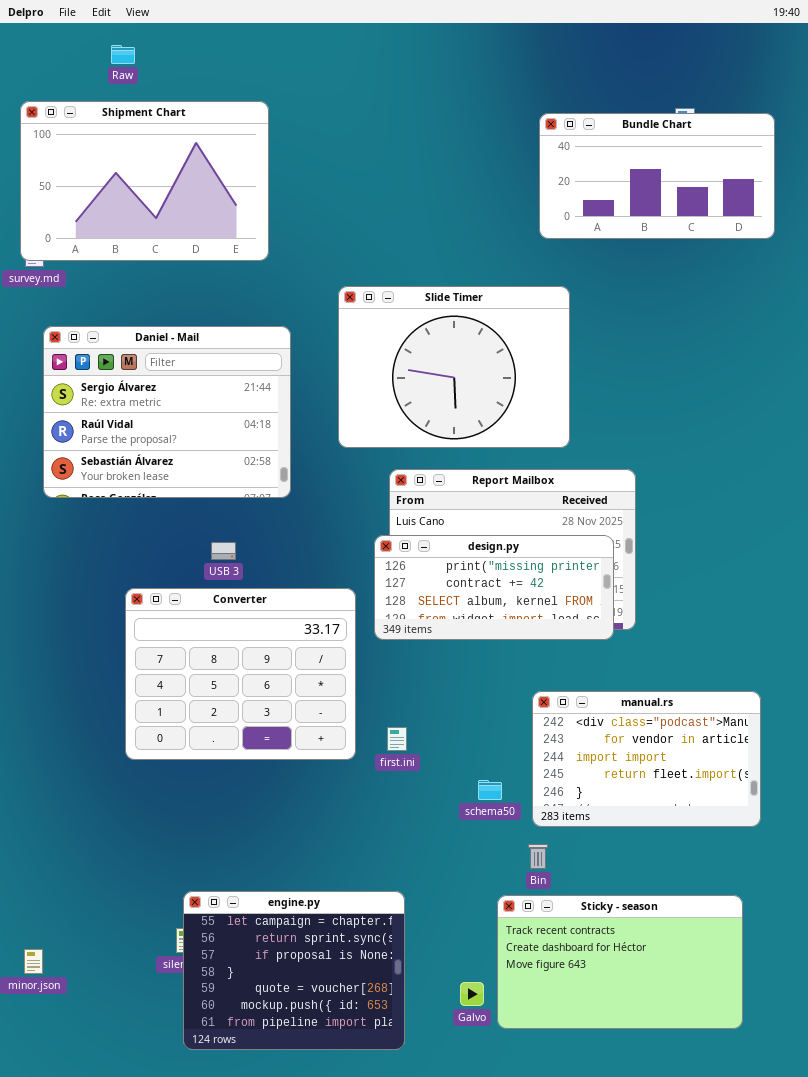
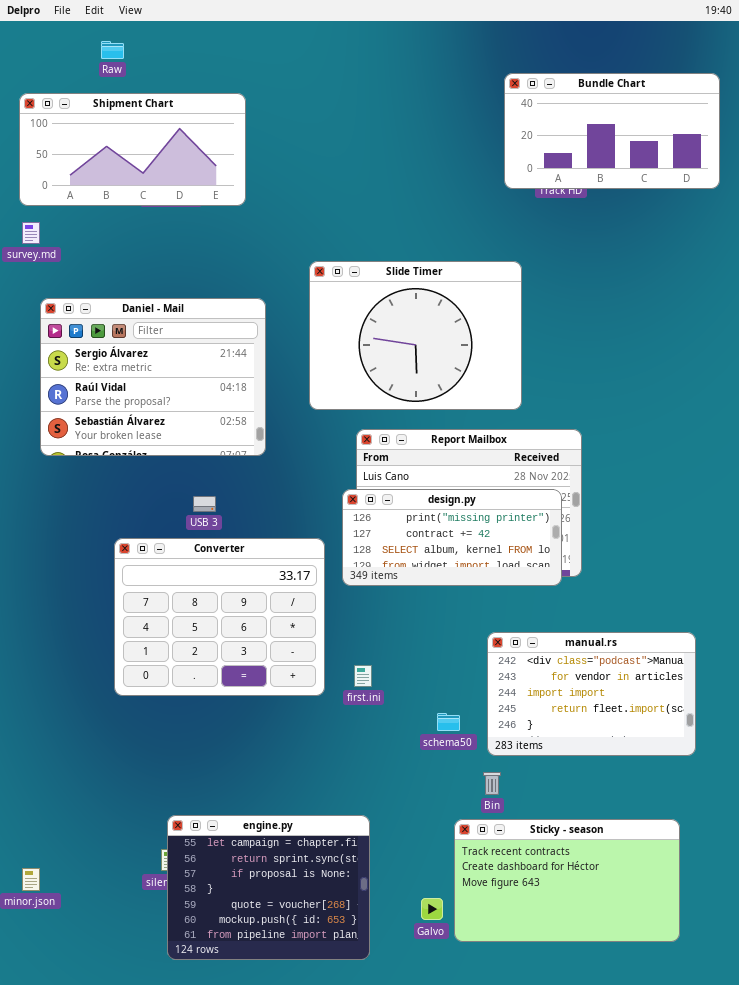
Shipment Chart: [20,101,269,261] -> [19,93,246,206], resized
Bundle Chart: [539,113,775,239] -> [504,73,720,189], moved

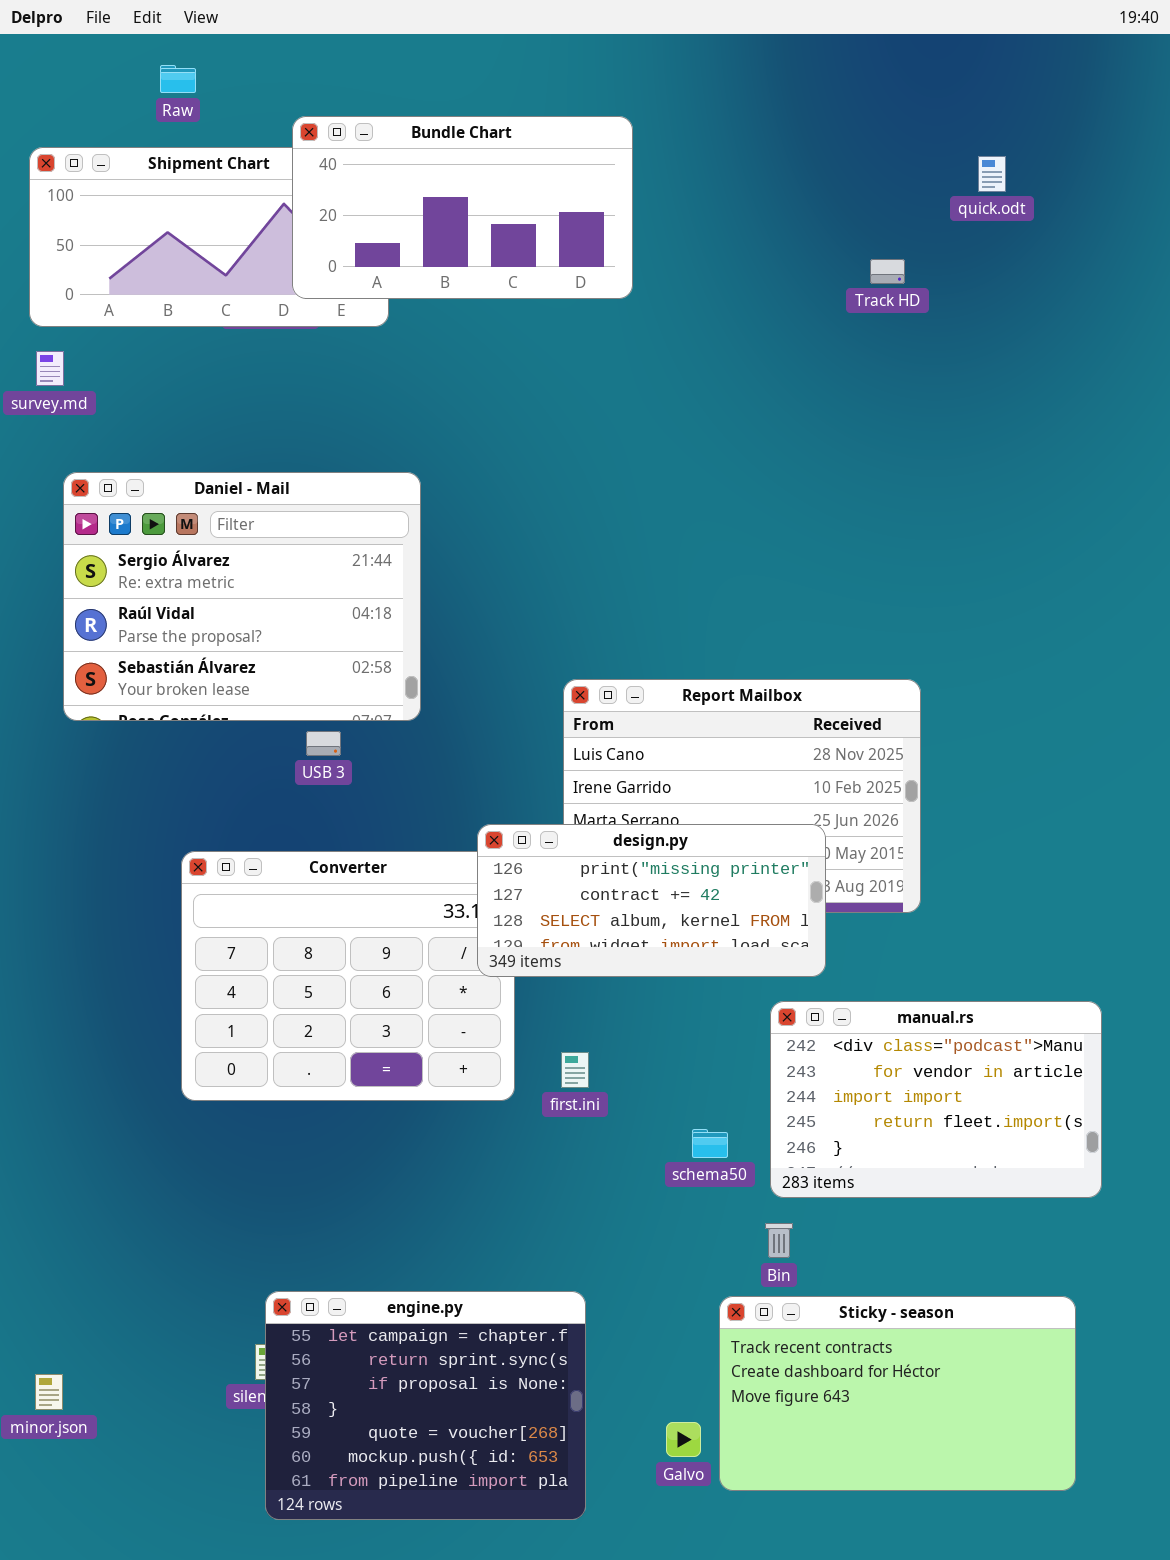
Bundle Chart: [504,73,720,189] -> [292,116,633,299], moved
Slide Timer: [309,261,522,410] -> none, closed
design.py: [342,489,562,586] -> [477,824,826,977], moved
USB 3: [193,496,216,512] -> [306,731,341,756], moved

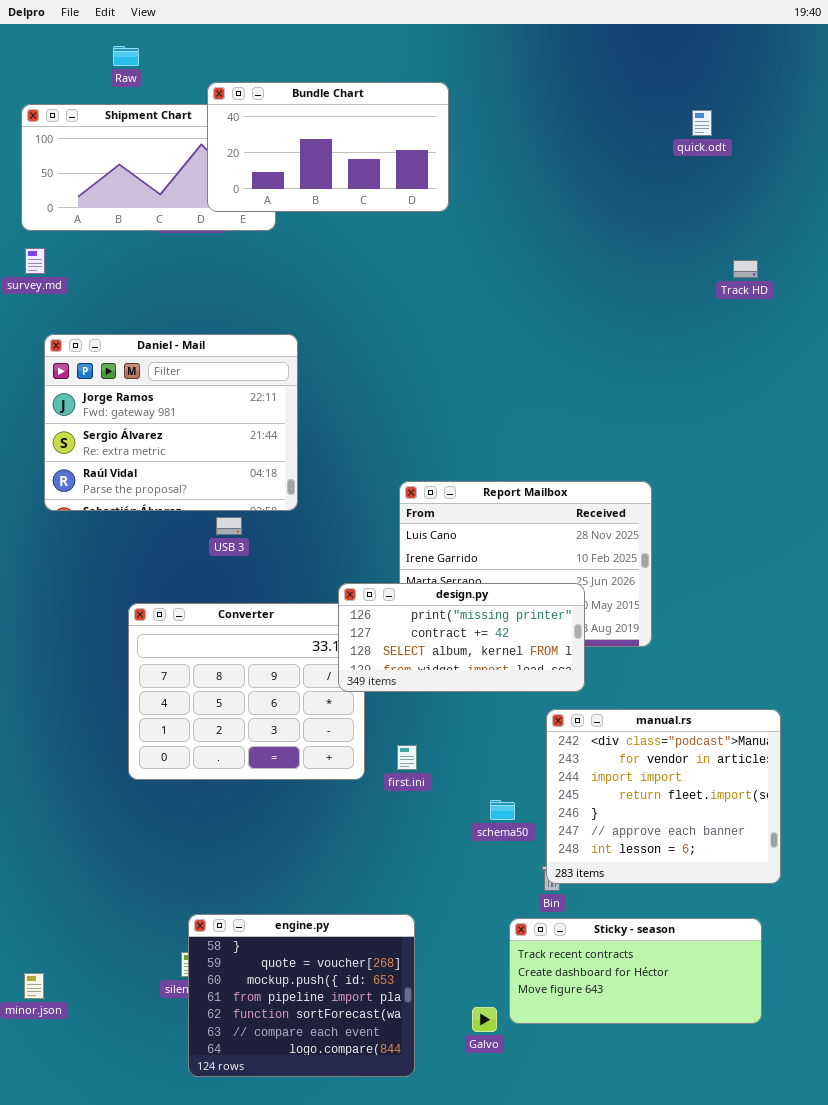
Track HD: [870,259,905,284] -> [733,260,758,278], moved
Daniel - Mail: [63,472,421,721] -> [44,334,298,511], scrolled up 1 row
manual.rs: [770,1001,1102,1198] -> [546,709,781,884], resized
engine.py: [265,1291,586,1520] -> [188,914,415,1077], scrolled down 3 rows
Sticky - season: [719,1296,1076,1491] -> [509,918,762,1024], resized

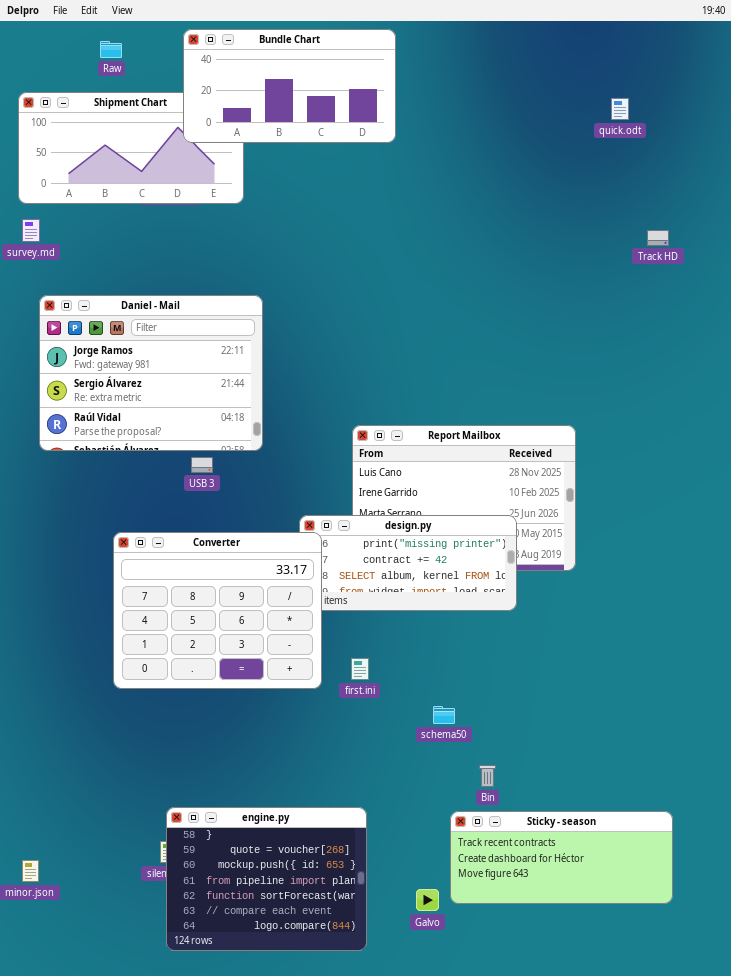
Bundle Chart: [207,82,449,212] -> [183,29,396,143], moved
Converter: [128,603,365,780] -> [113,532,322,689], raised
manual.rs: [546,709,781,884] -> none, closed

